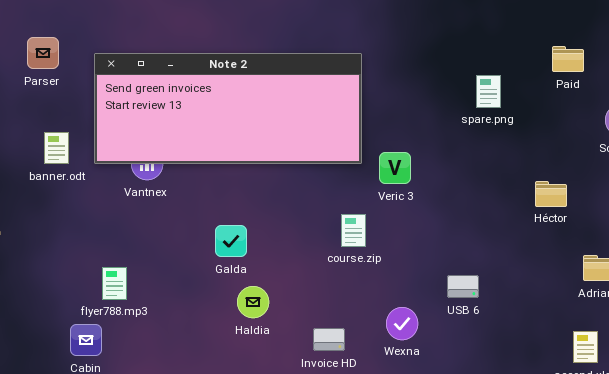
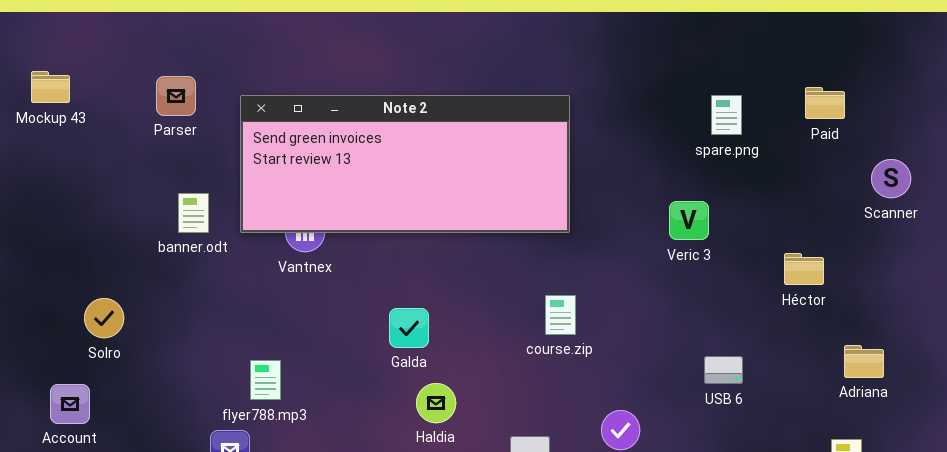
spare.png: [476,75,501,108] -> [711,95,742,135], moved
Veric 3: [379,152,411,184] -> [669,201,709,240], moved
USB 6: [447,275,479,298] -> [704,356,743,384], moved

